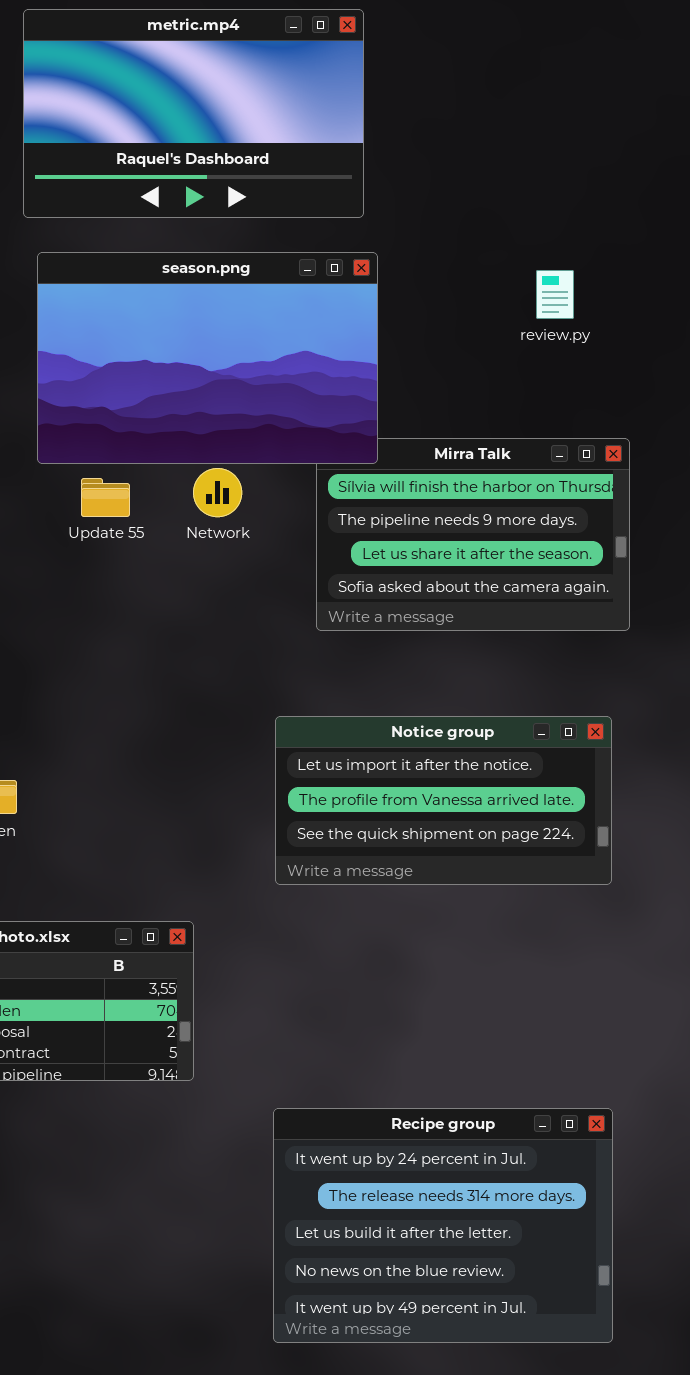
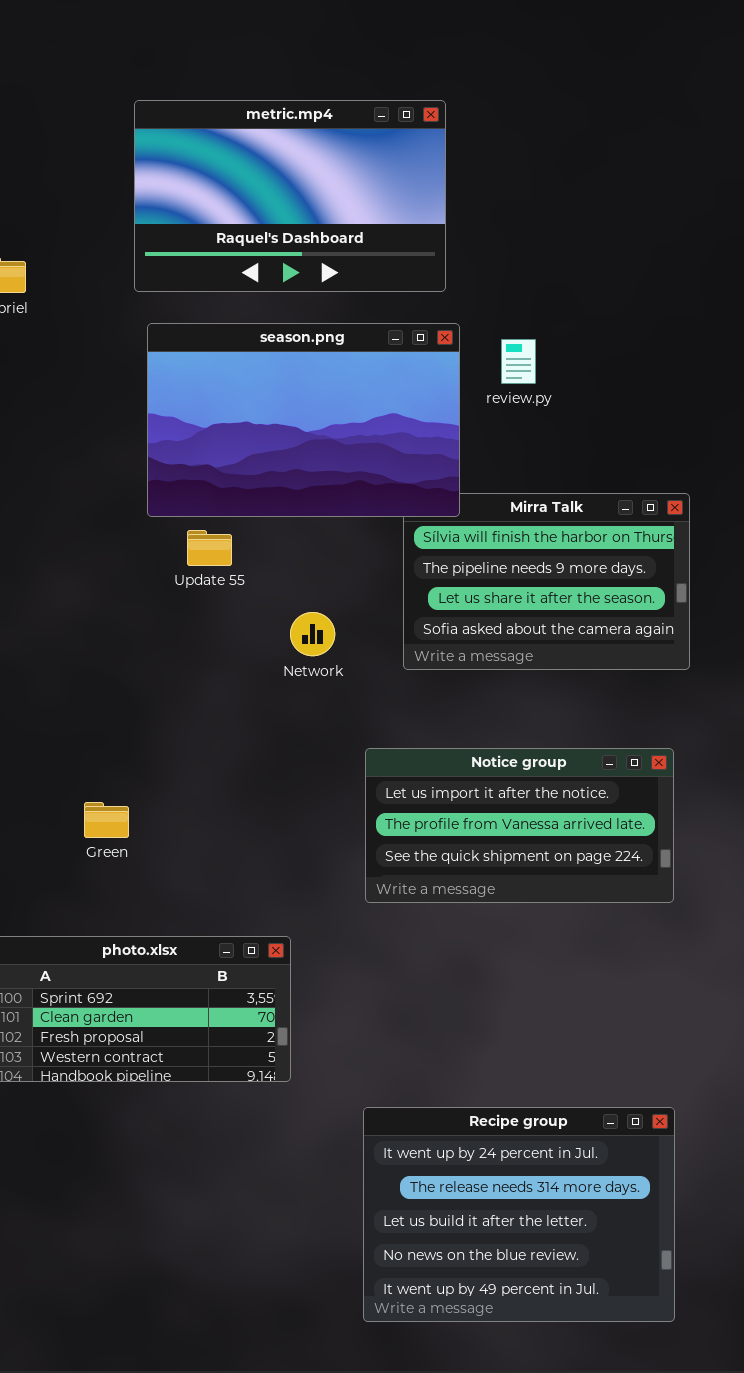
review.py: [536,270,574,319] -> [501,339,536,384], moved
Network: [193,468,242,517] -> [290,612,335,656], moved

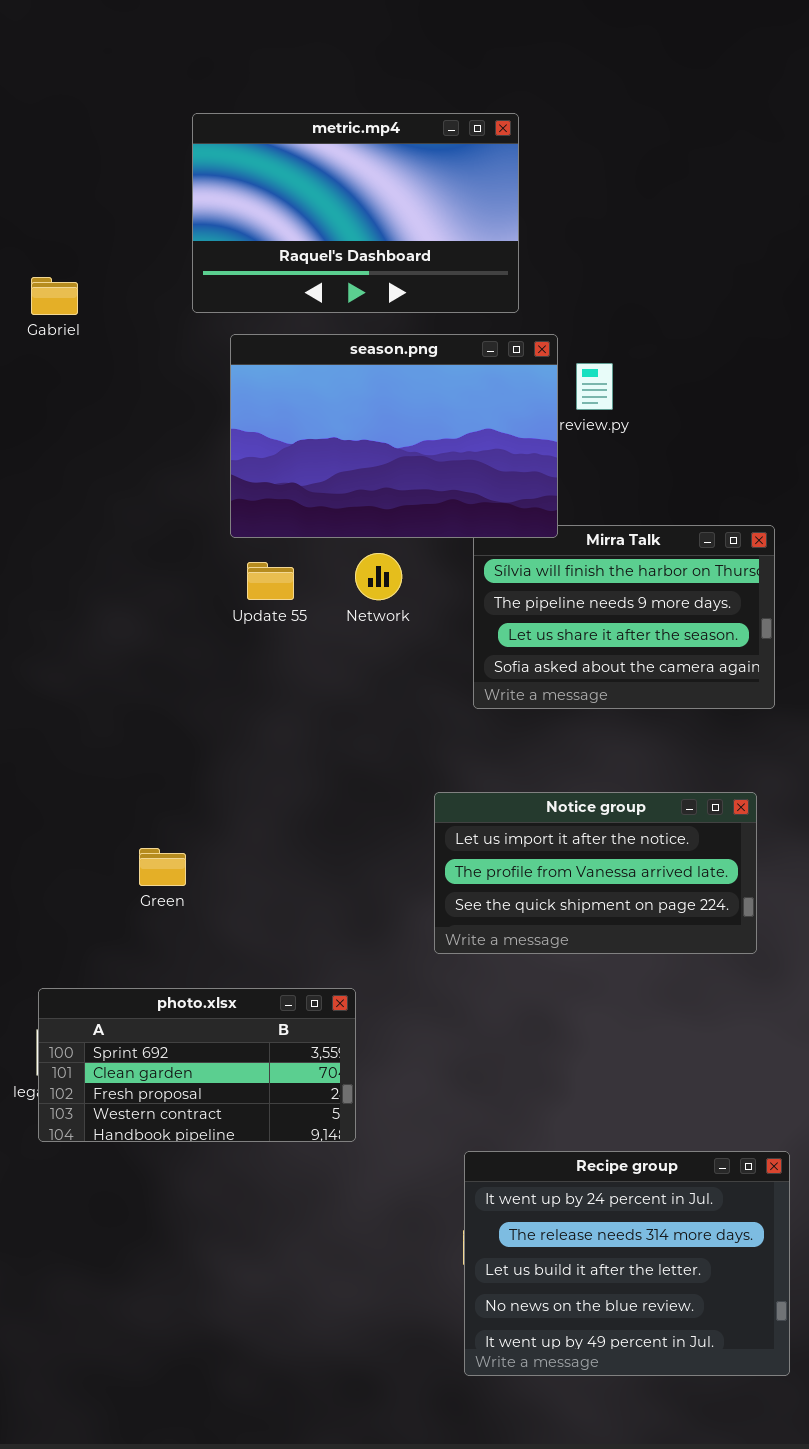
season.png: [147,323,460,517] -> [230,334,558,538], moved
Network: [290,612,335,656] -> [355,553,402,600], moved
Recipe group: [363,1107,675,1322] -> [464,1151,790,1376], moved

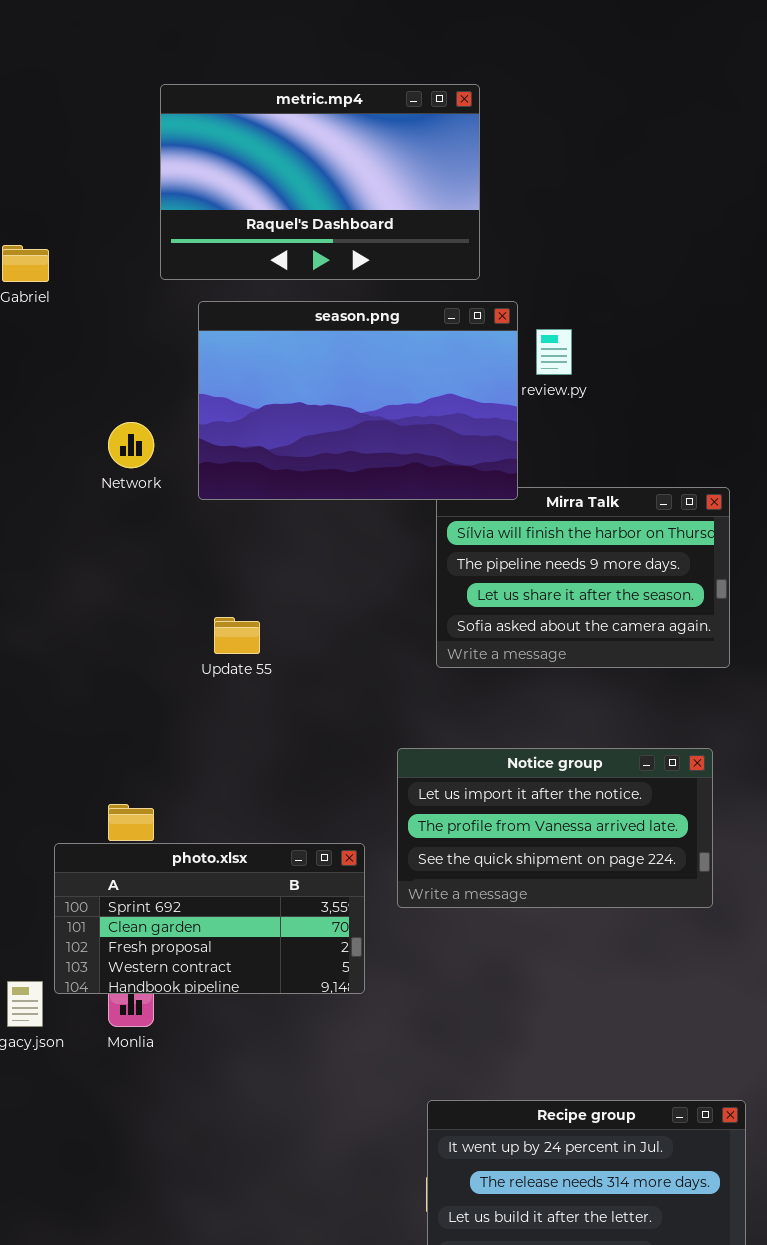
Network: [355,553,402,600] -> [108,422,154,468], moved
Update 55: [247,562,294,600] -> [214,617,260,654], moved
photo.xlsx: [38,988,356,1142] -> [54,843,365,994], moved

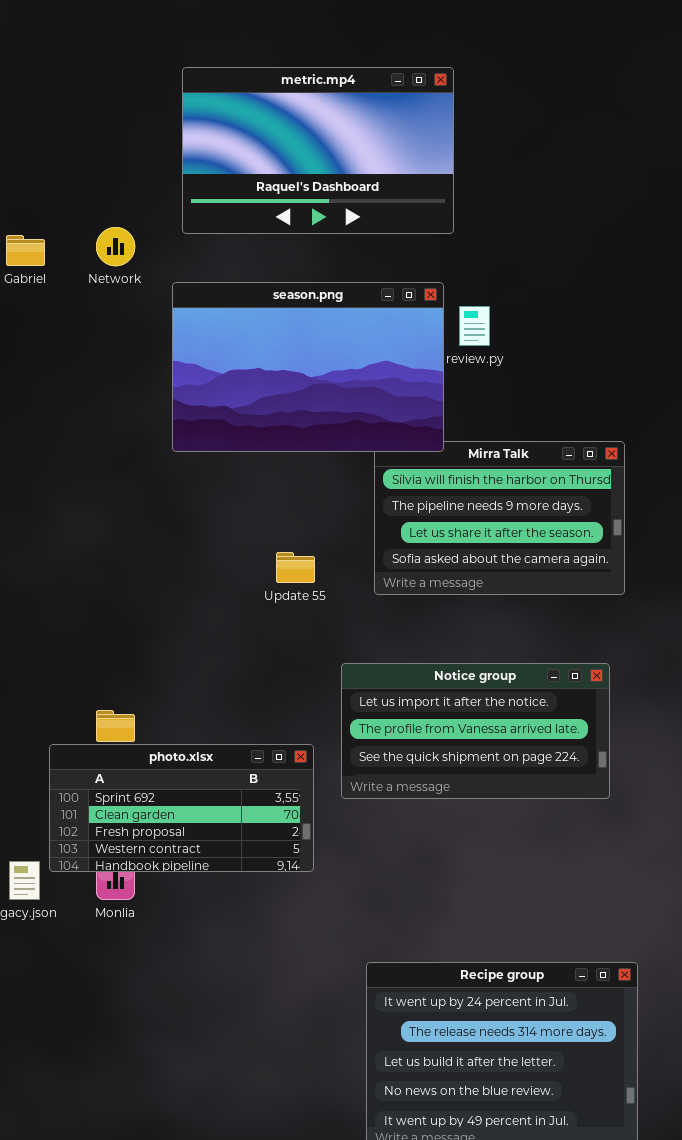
metric.mp4: [160,84,480,280] -> [182,67,454,234], moved
Network: [108,422,154,468] -> [96,227,135,266], moved
Update 55: [214,617,260,654] -> [276,552,315,583], moved

